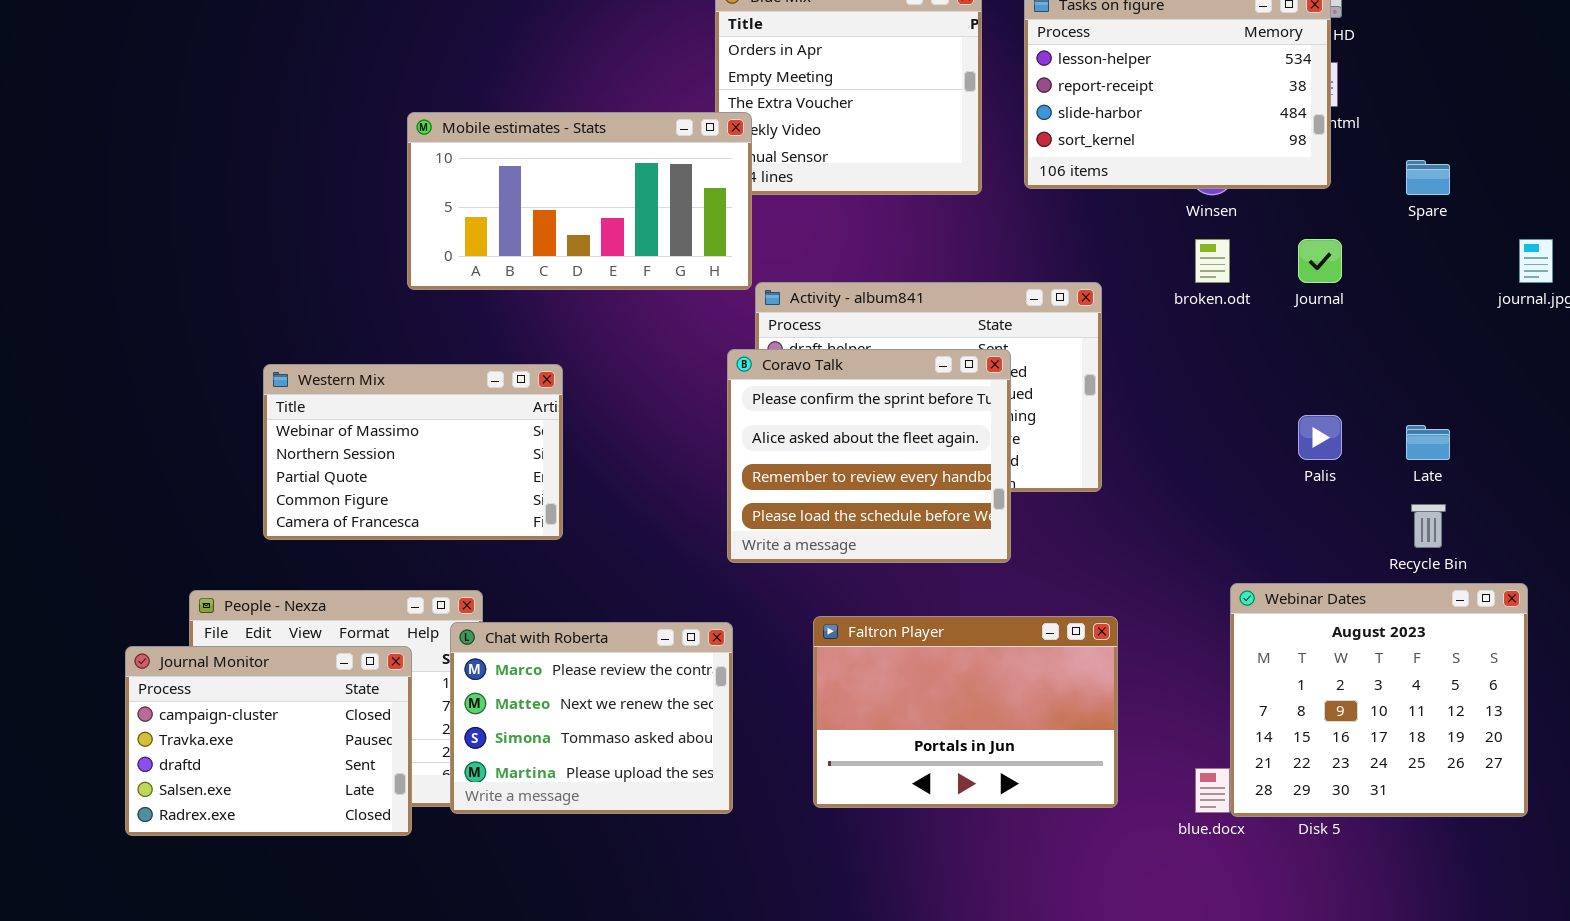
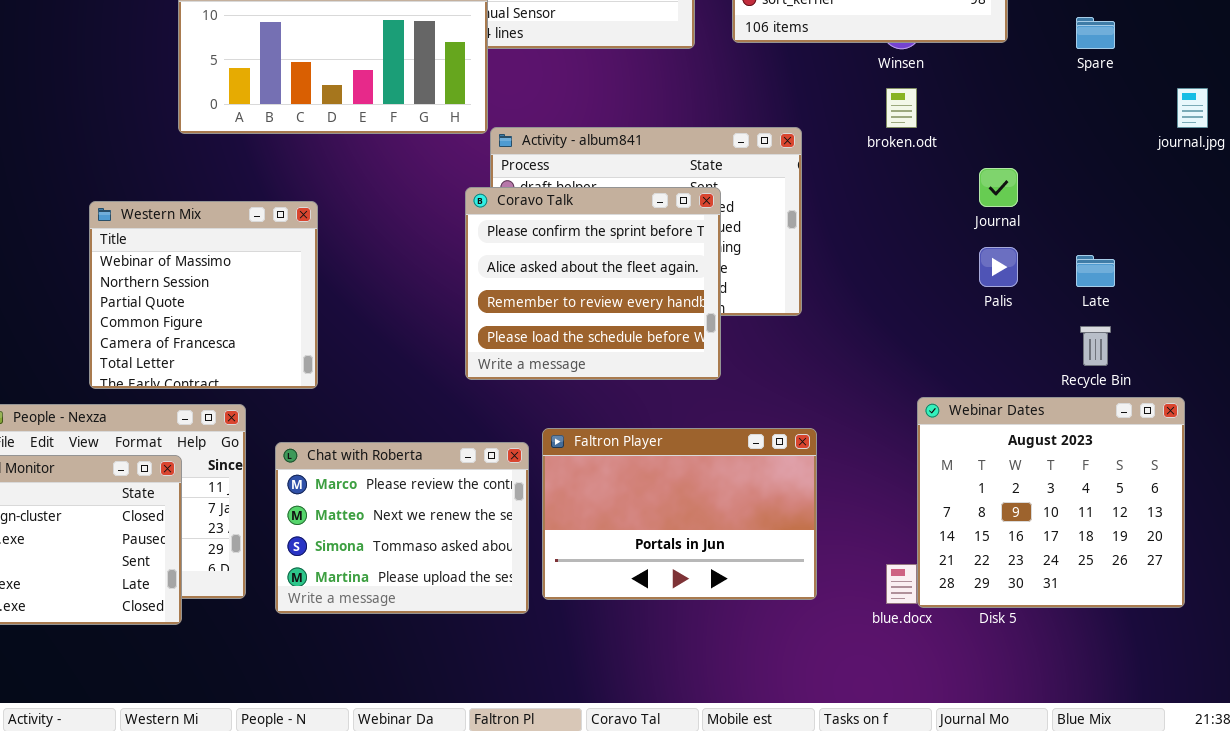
Journal: [1298,239,1342,283] -> [979,168,1018,207], moved
Western Mix: [263,364,563,540] -> [89,201,318,389], resized
Chat with Roberta: [450,622,733,814] -> [275,442,529,614], moved

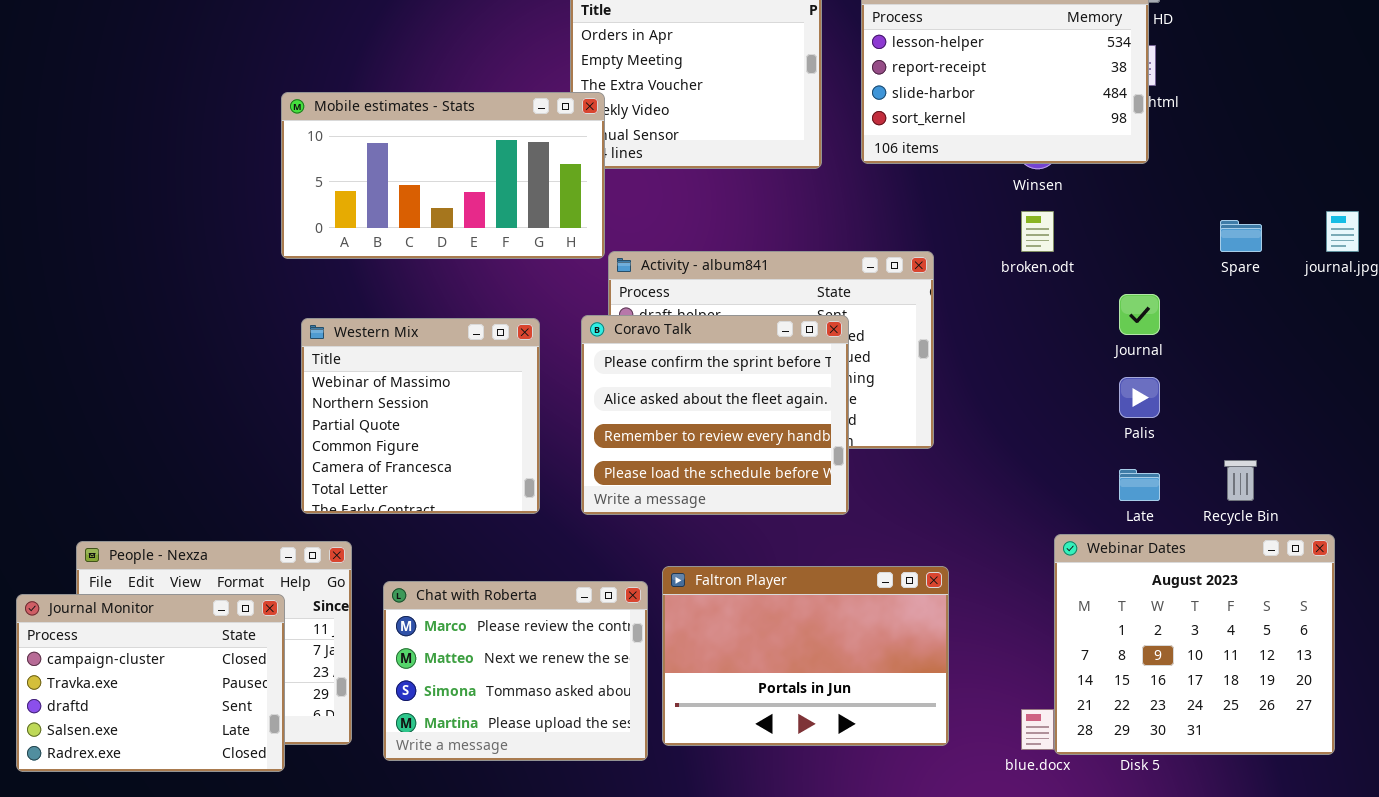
Spare: [1076,17,1115,49] -> [1220,220,1262,252], moved
Western Mix: [89,201,318,389] -> [301,318,540,514], moved
Late: [1076,255,1115,287] -> [1119,469,1160,501], moved

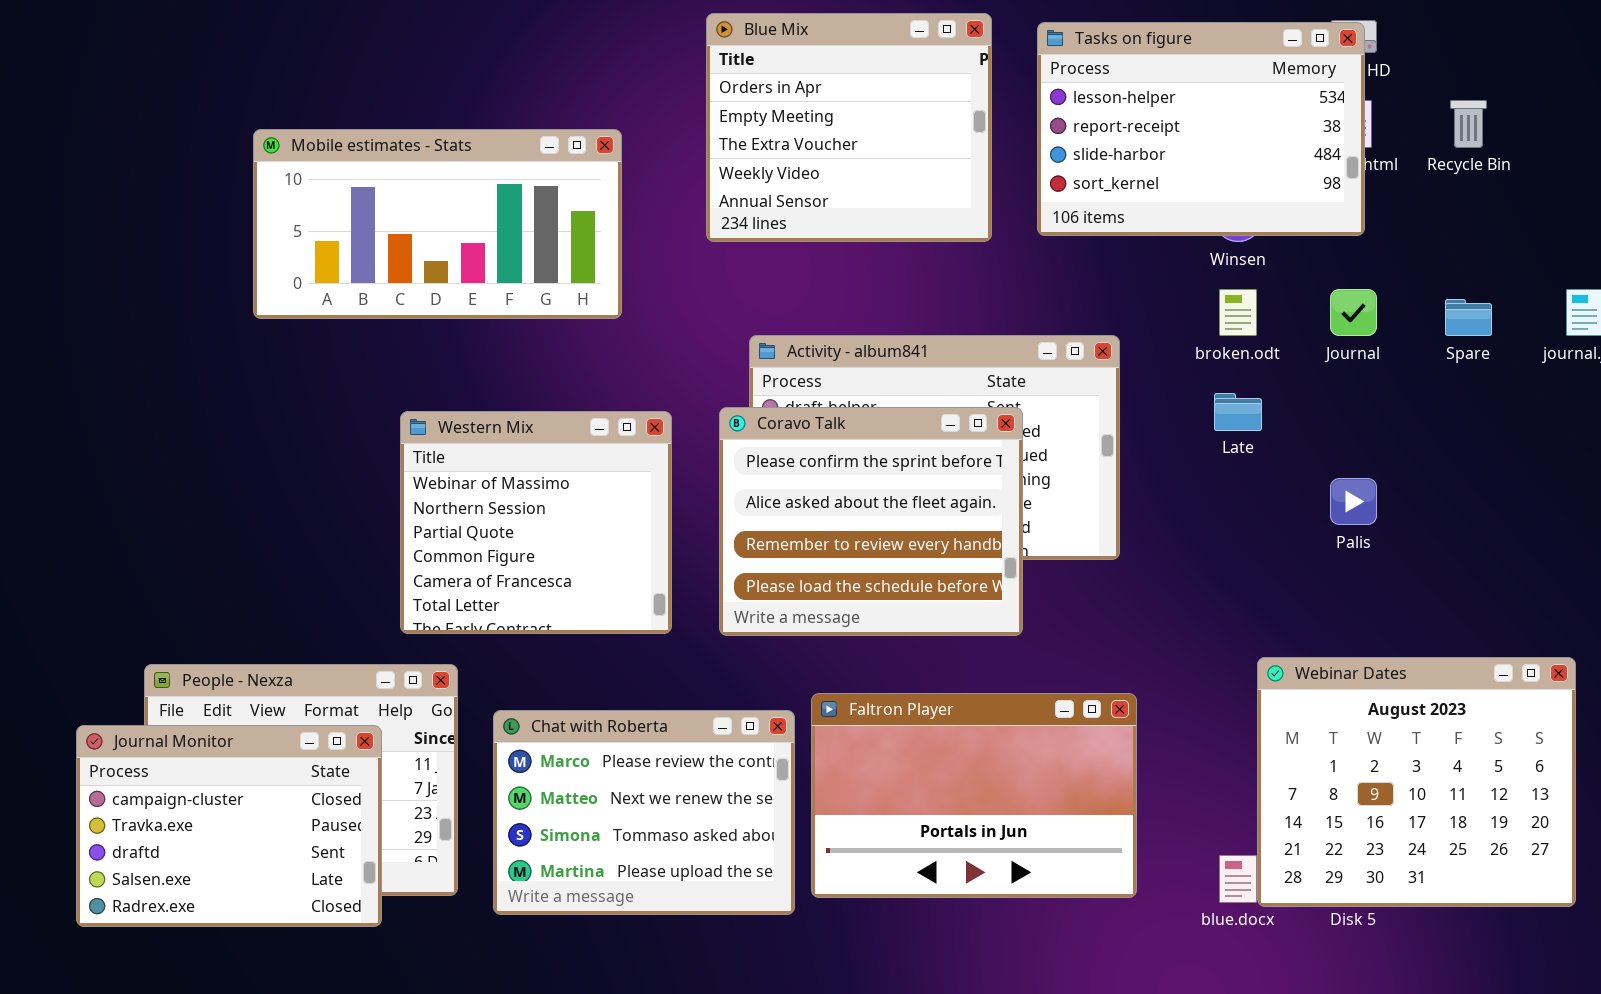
Mobile estimates - Stats: [281,92,605,259] -> [253,129,622,319], moved
Journal: [1119,294,1160,335] -> [1330,289,1377,336], moved
Recycle Bin: [1224,460,1257,501] -> [1450,100,1487,148], moved
Late: [1119,469,1160,501] -> [1214,393,1262,431], moved

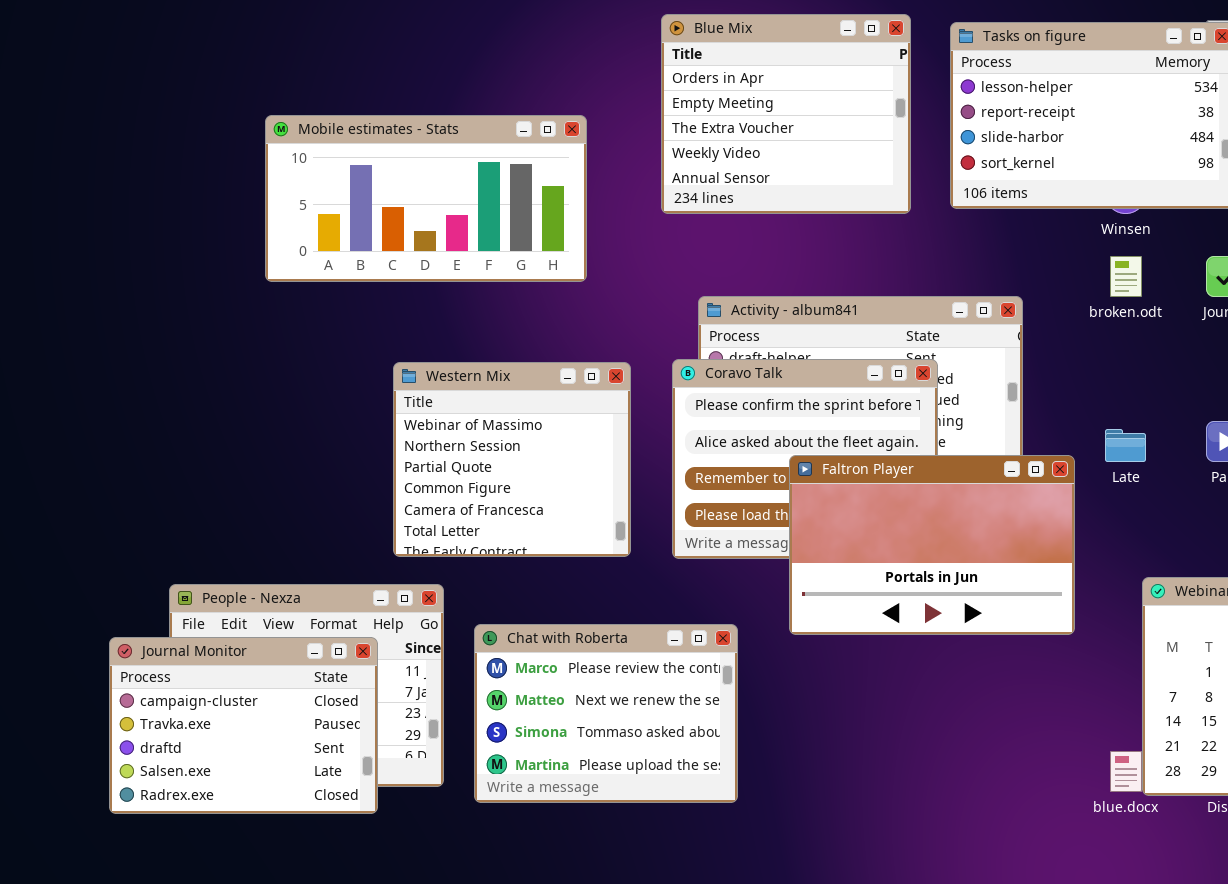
Late: [1214,393,1262,431] -> [1105,429,1146,462], moved
Faltron Player: [811,693,1137,898] -> [789,455,1075,635], moved

